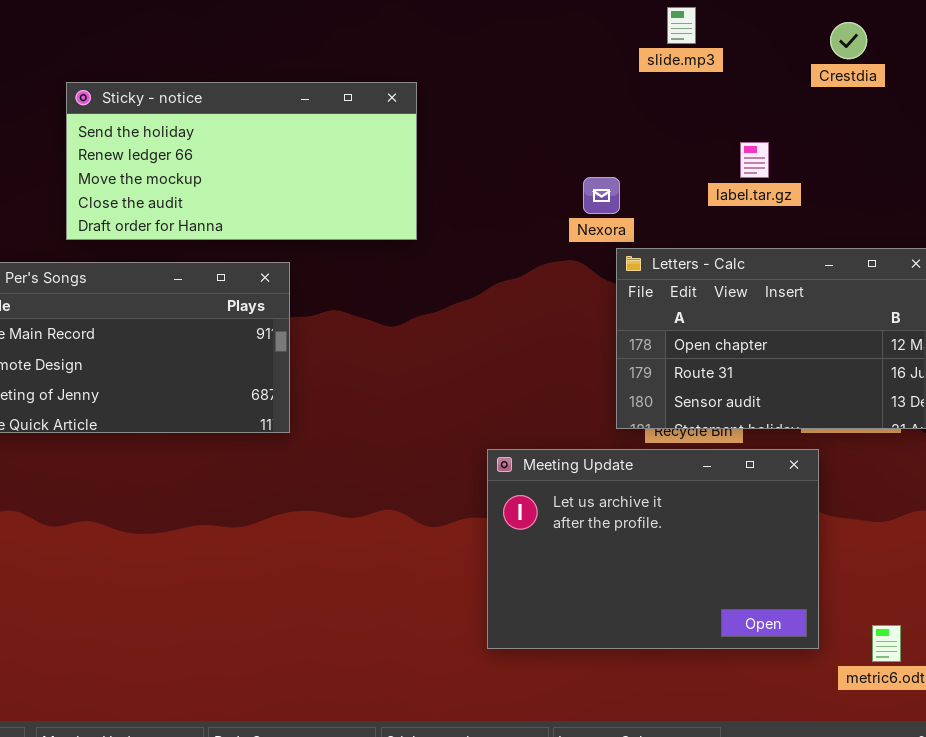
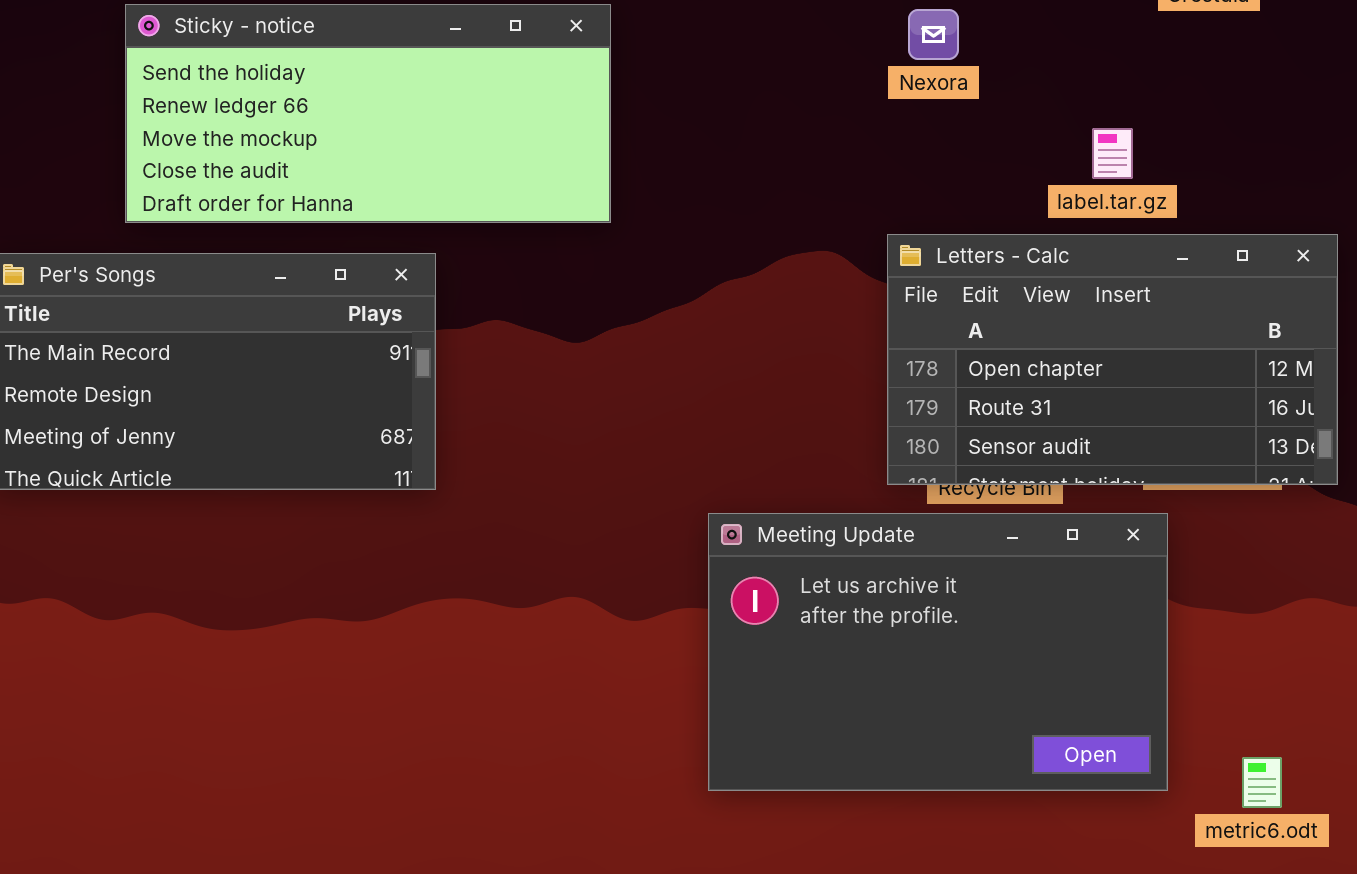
label.tar.gz: [740,142,769,178] -> [1092,128,1133,179], moved
Nexora: [583,177,620,214] -> [908,9,959,60], moved

